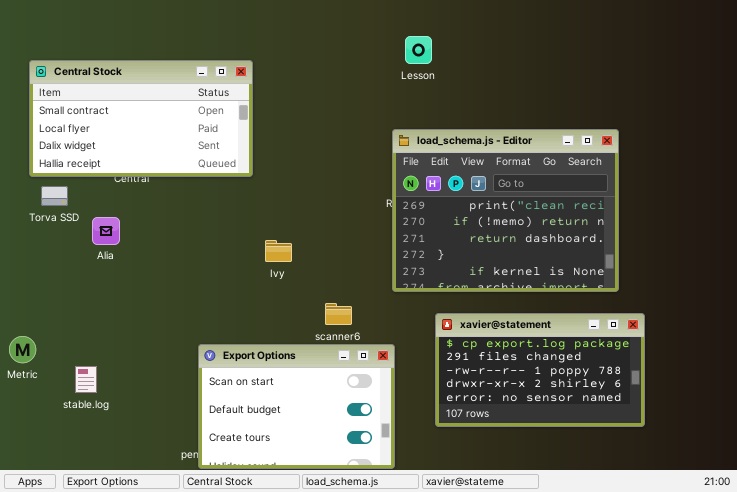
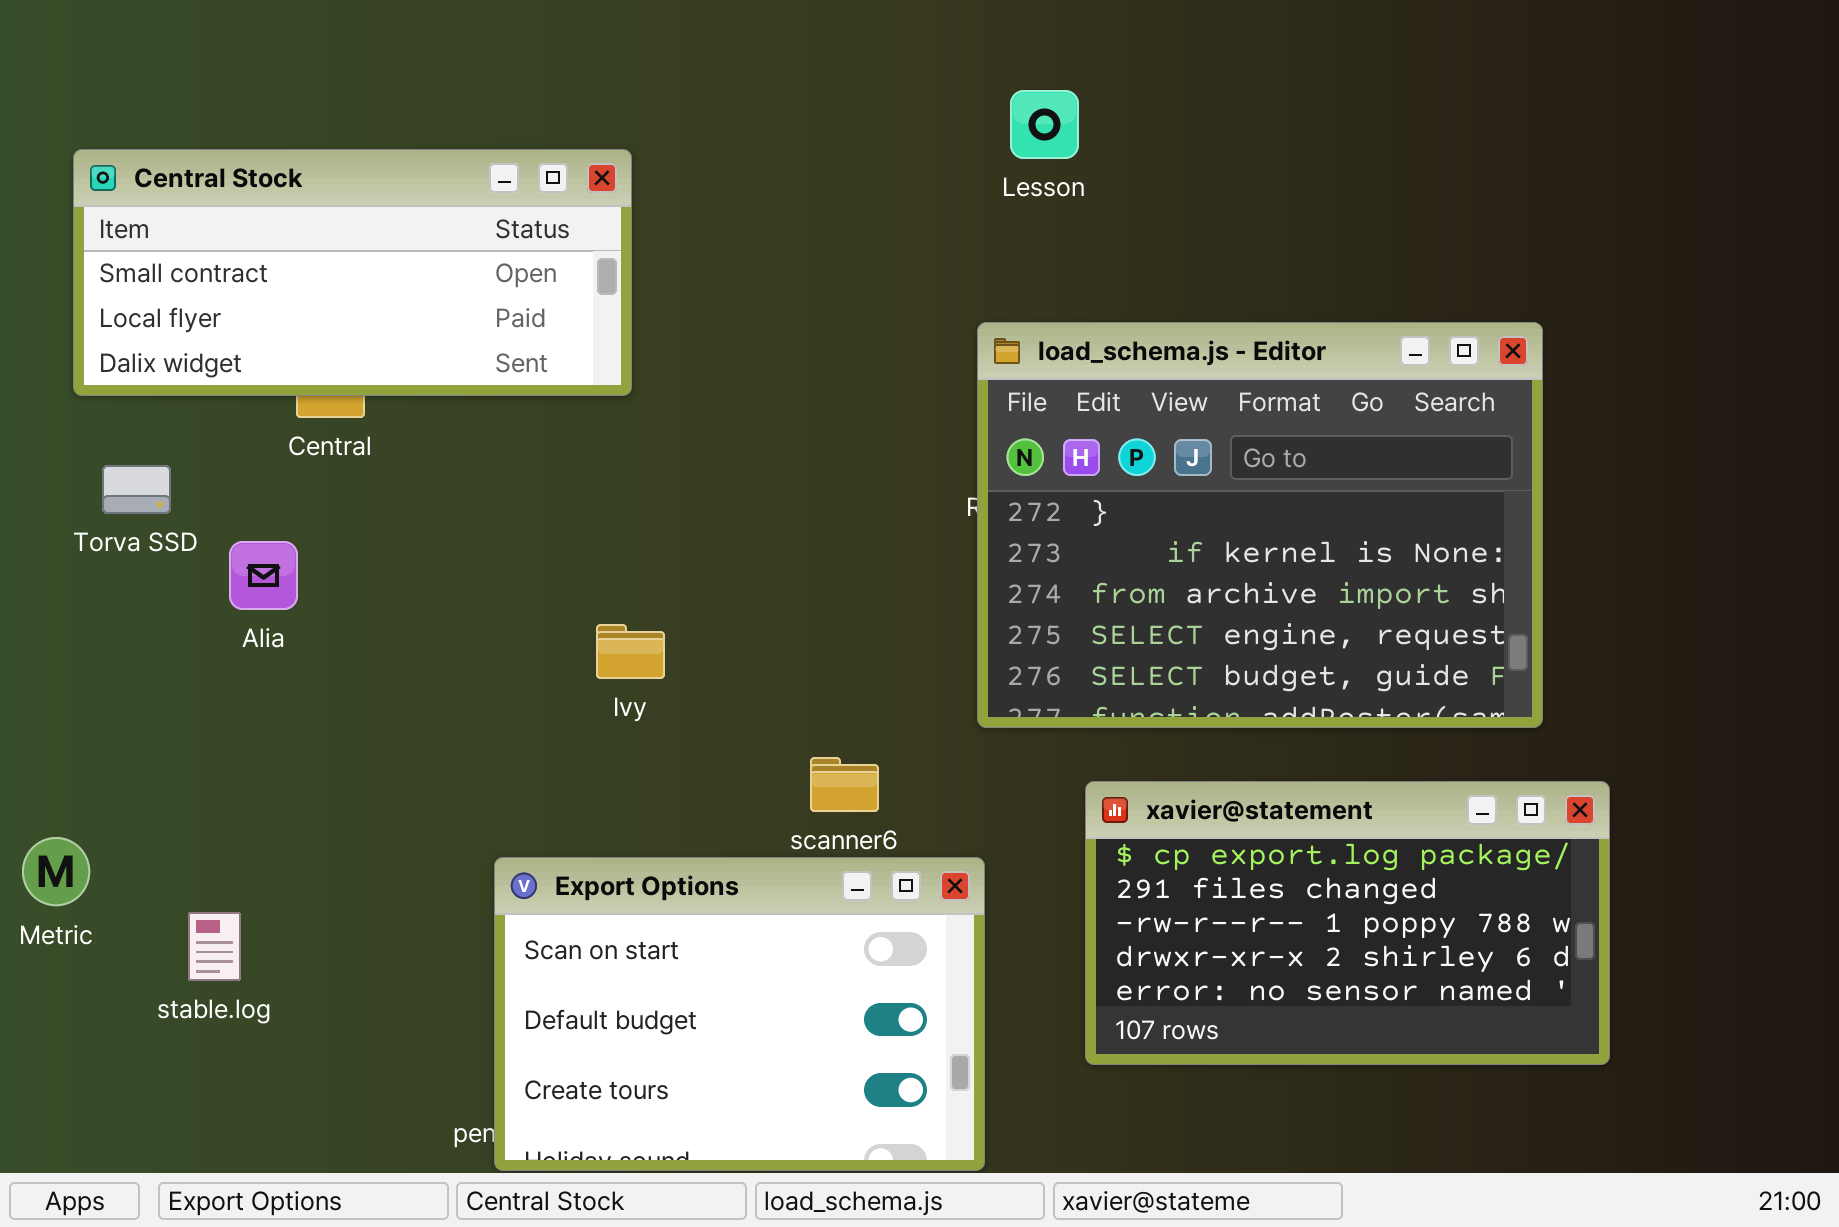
Central Stock: [29,60,253,177] -> [73,149,632,396], resized
load_schema.js - Editor: [392,129,619,292] -> [977,322,1543,728], scrolled down 3 rows
Ivy: [265,240,292,262] -> [596,624,665,679], moved

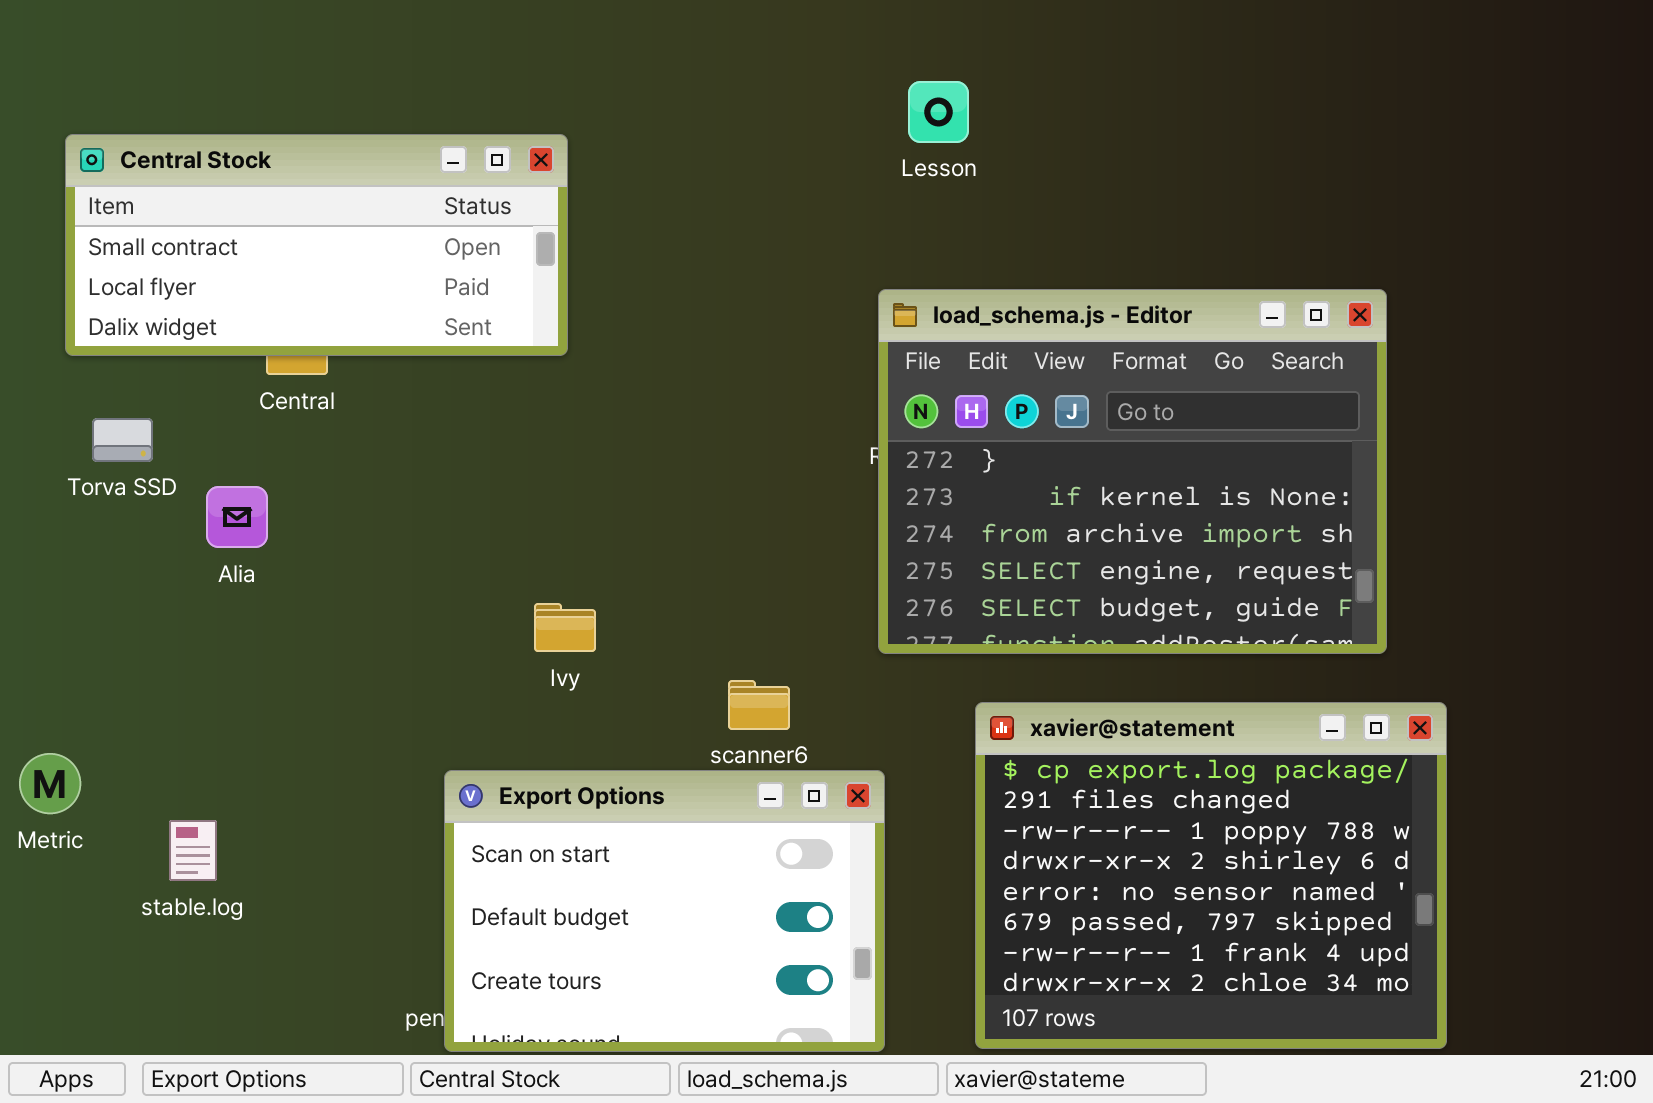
Ivy: [596,624,665,679] -> [534,603,596,652], moved
xavier@statement: [1085,781,1610,1065] -> [975,702,1447,1049], resized

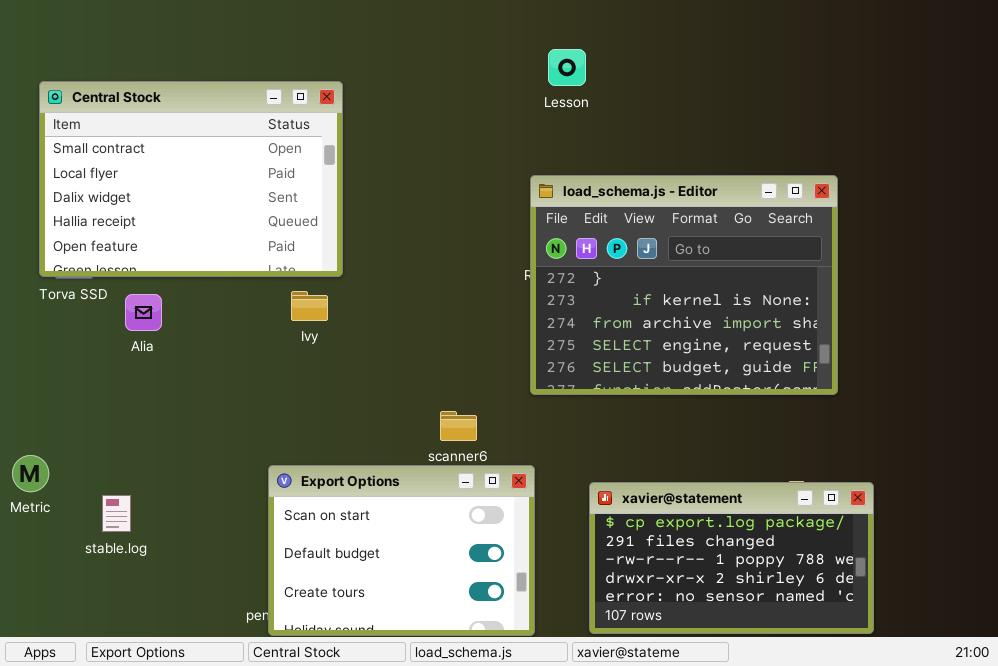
Central Stock: [65,134,568,356] -> [39,81,343,277], resized
Ivy: [534,603,596,652] -> [291,291,328,321], moved
xavier@statement: [975,702,1447,1049] -> [589,482,874,634], resized

